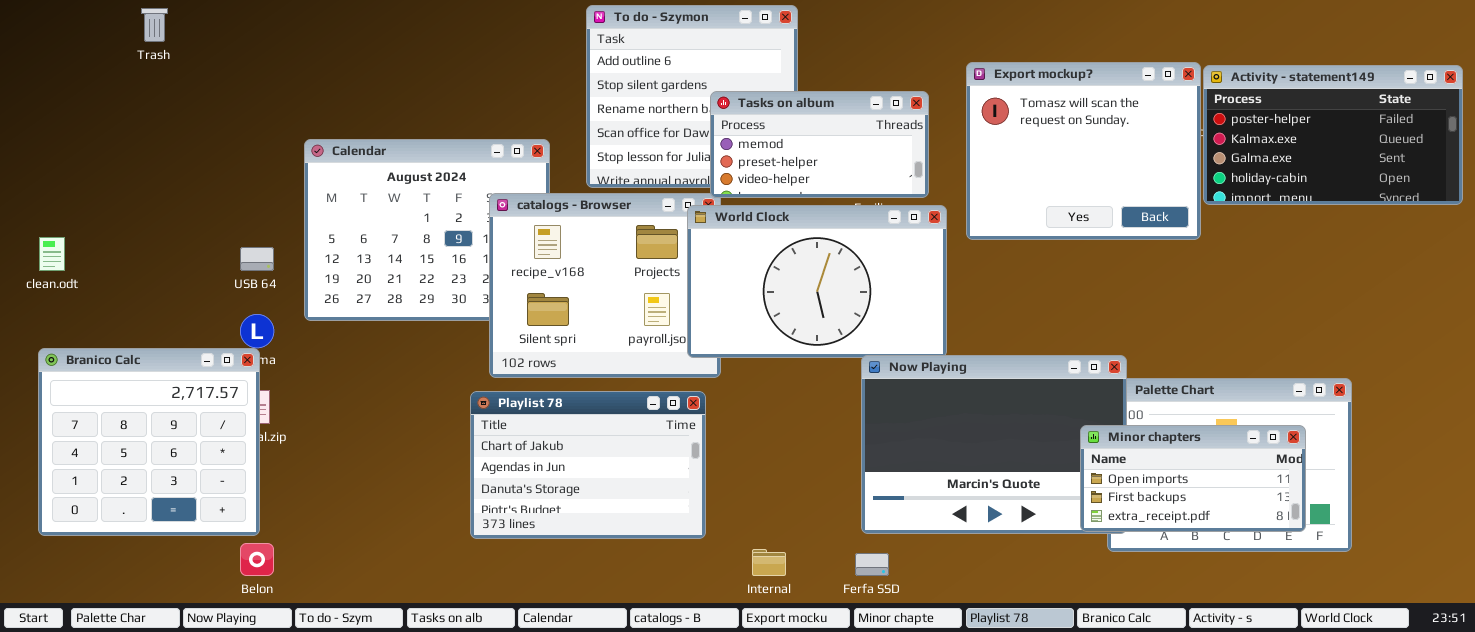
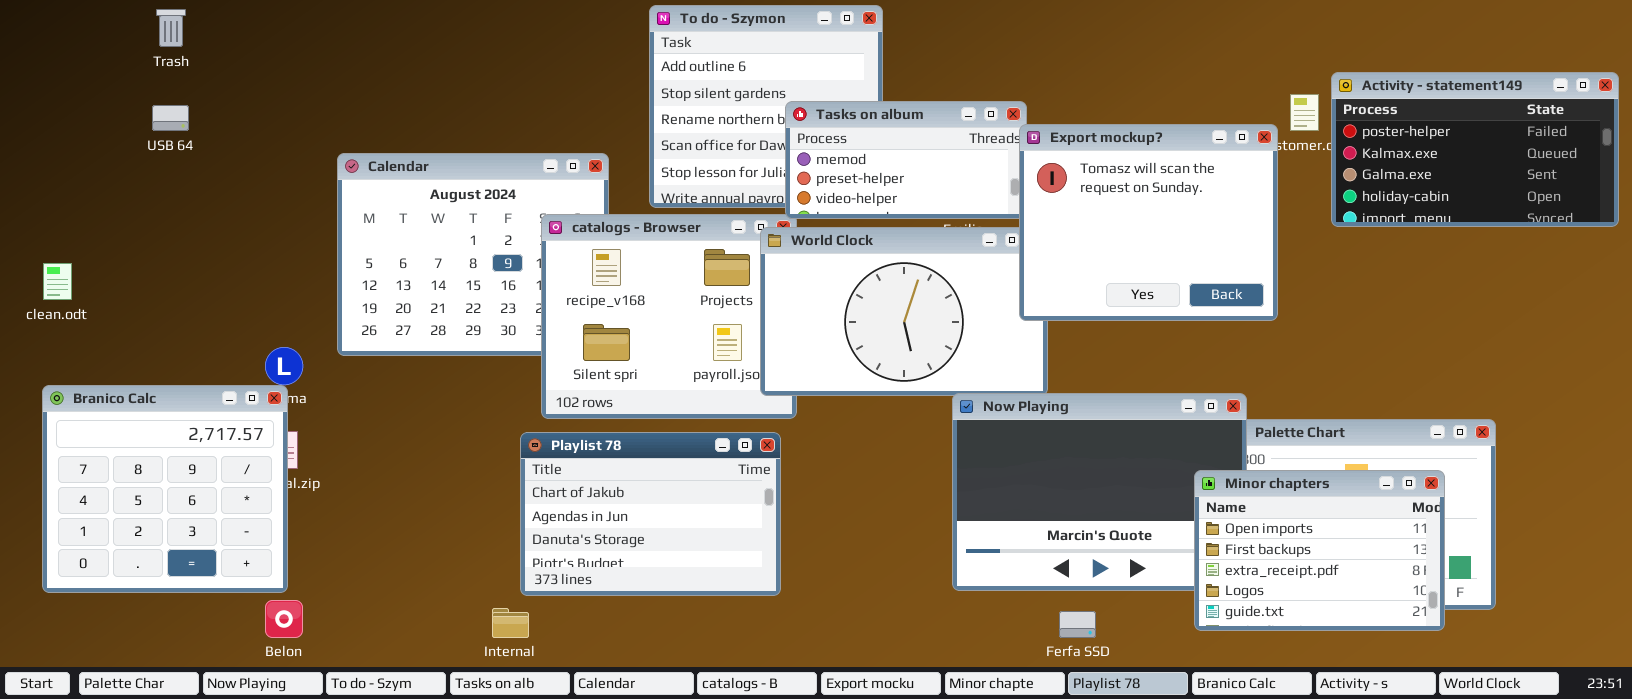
Export mockup?: [966,62,1201,240] -> [1019,124,1278,321], moved
USB 64: [240,247,274,271] -> [152,105,189,131], moved
Minor chapters: [1080,425,1306,532] -> [1194,470,1445,631], resized
Internal: [752,549,786,576] -> [492,608,529,638], moved
Ferfa SSD: [855,553,889,576] -> [1059,611,1096,638], moved

